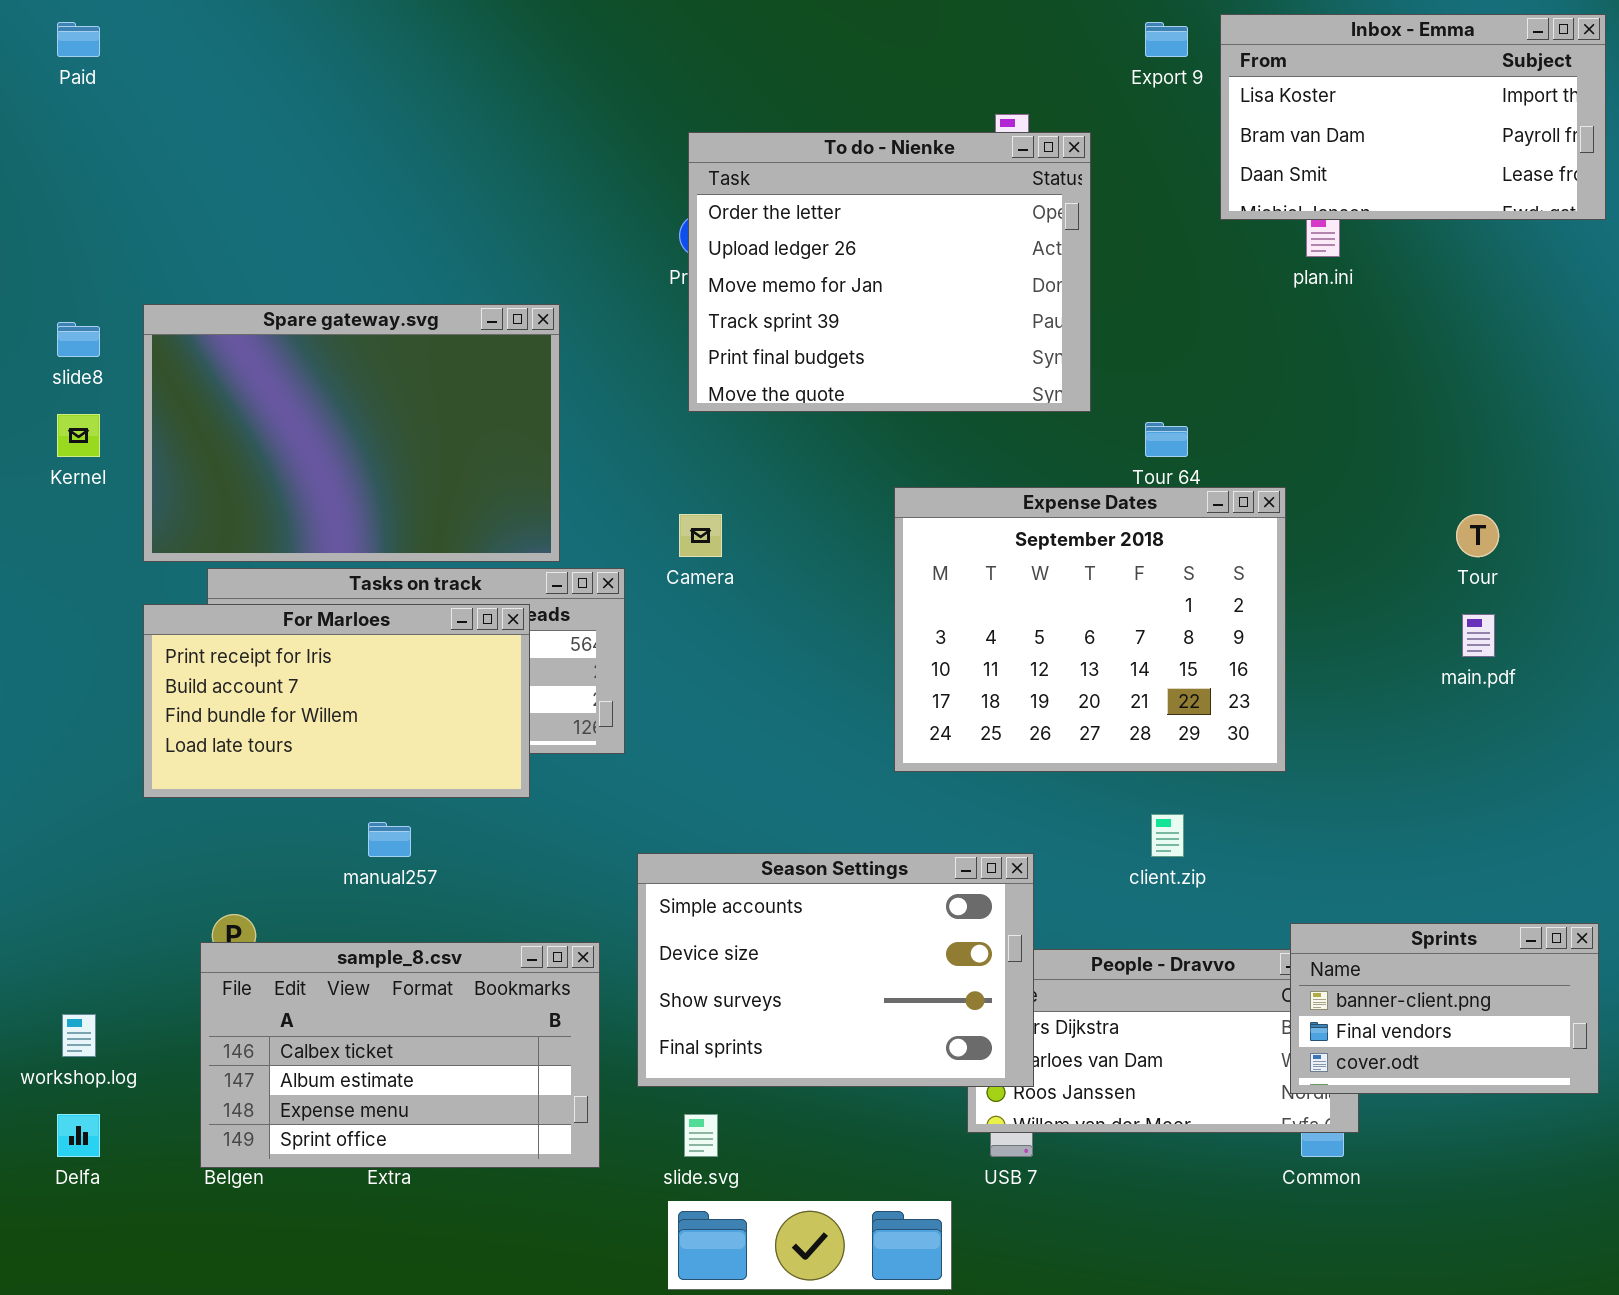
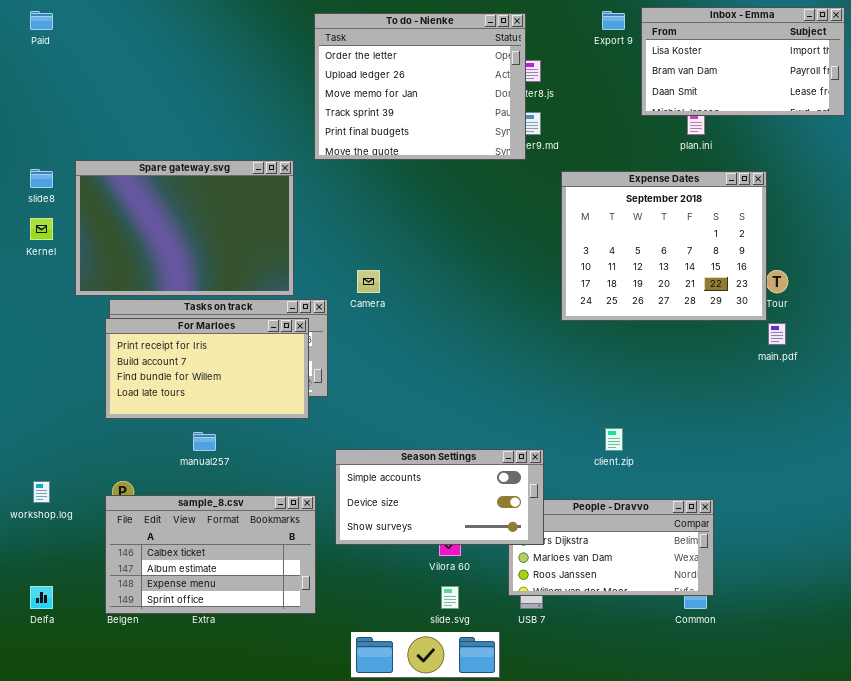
To do - Nienke: [688,132,1091,412] -> [314,13,526,160], moved
Expense Dates: [894,487,1286,772] -> [561,171,767,321], moved
For Marloes: [143,604,530,798] -> [105,318,309,419], moved
Season Settings: [637,853,1034,1087] -> [335,449,544,545], resized
Sprints: [1290,923,1599,1094] -> none, closed
workshop.log: [62,1014,96,1057] -> [33,481,50,503], moved
slide.svg: [684,1114,718,1157] -> [441,586,459,609], moved

